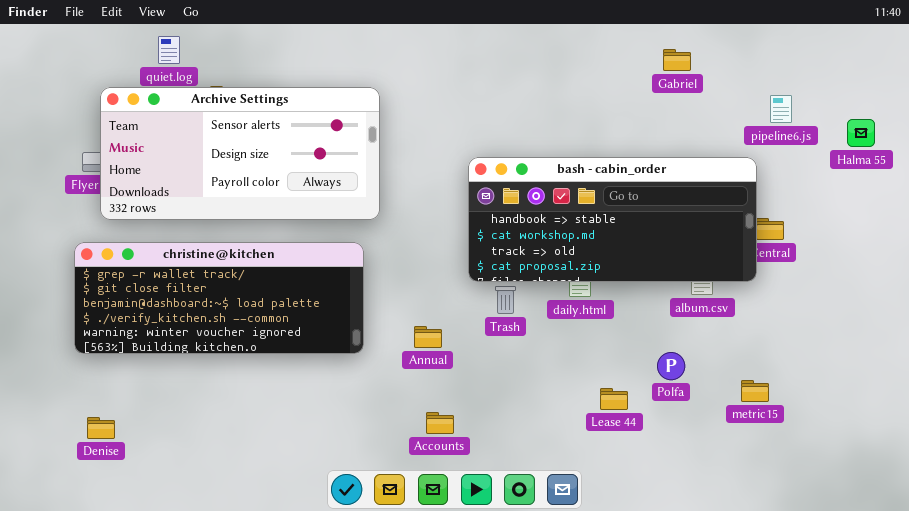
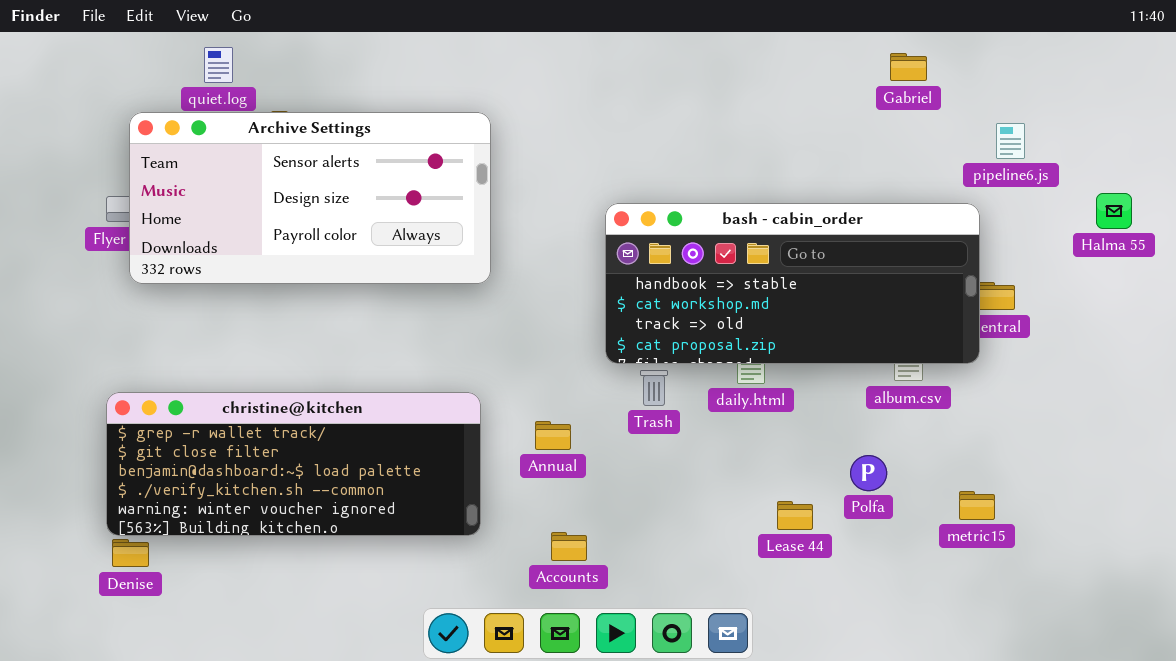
Gabriel: [663,49,691,71] -> [890,53,927,81], moved
Halma 55: [847,119,875,147] -> [1096,193,1132,229], moved
christine@kitchen: [74,242,364,354] -> [106,392,481,536], moved

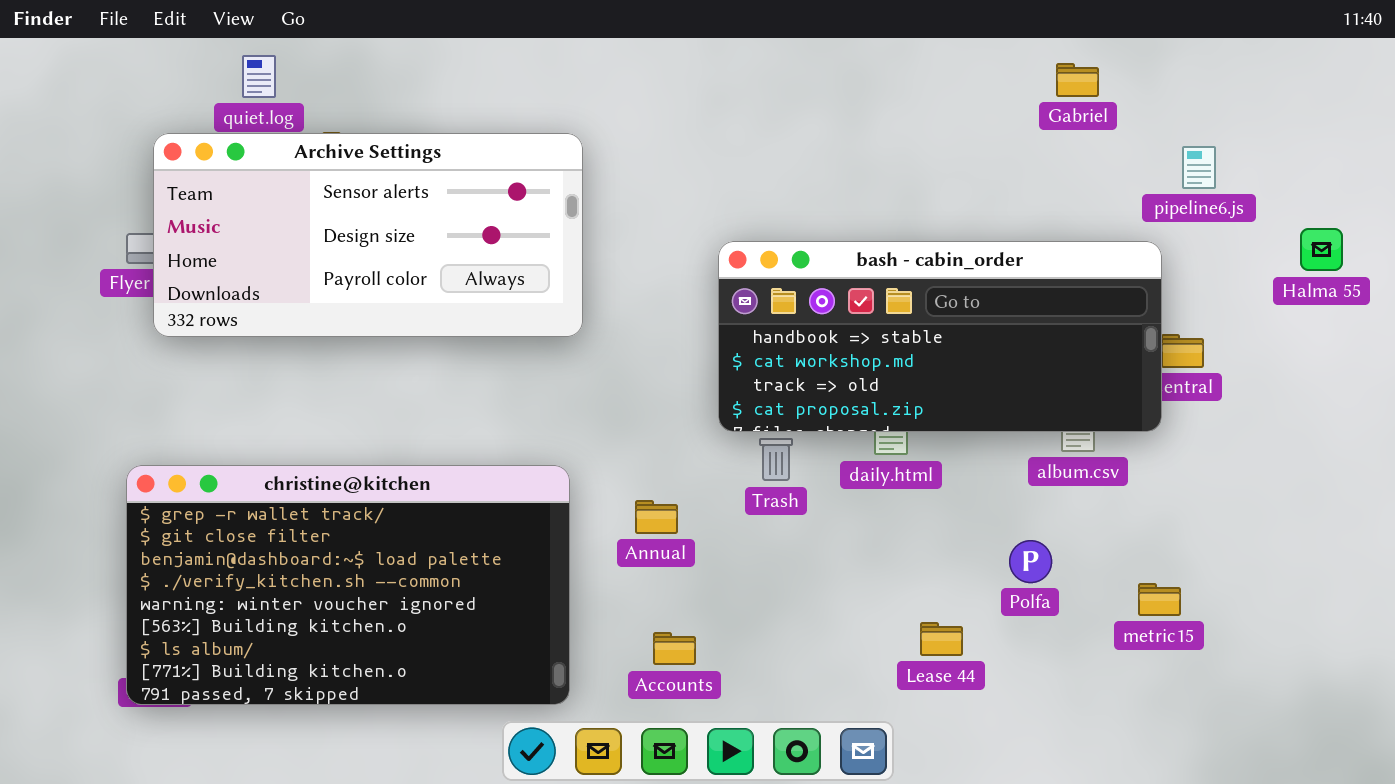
christine@kitchen: [106,392,481,536] -> [126,465,570,705], resized
Lease 44: [777,501,813,530] -> [920,622,963,656], moved

